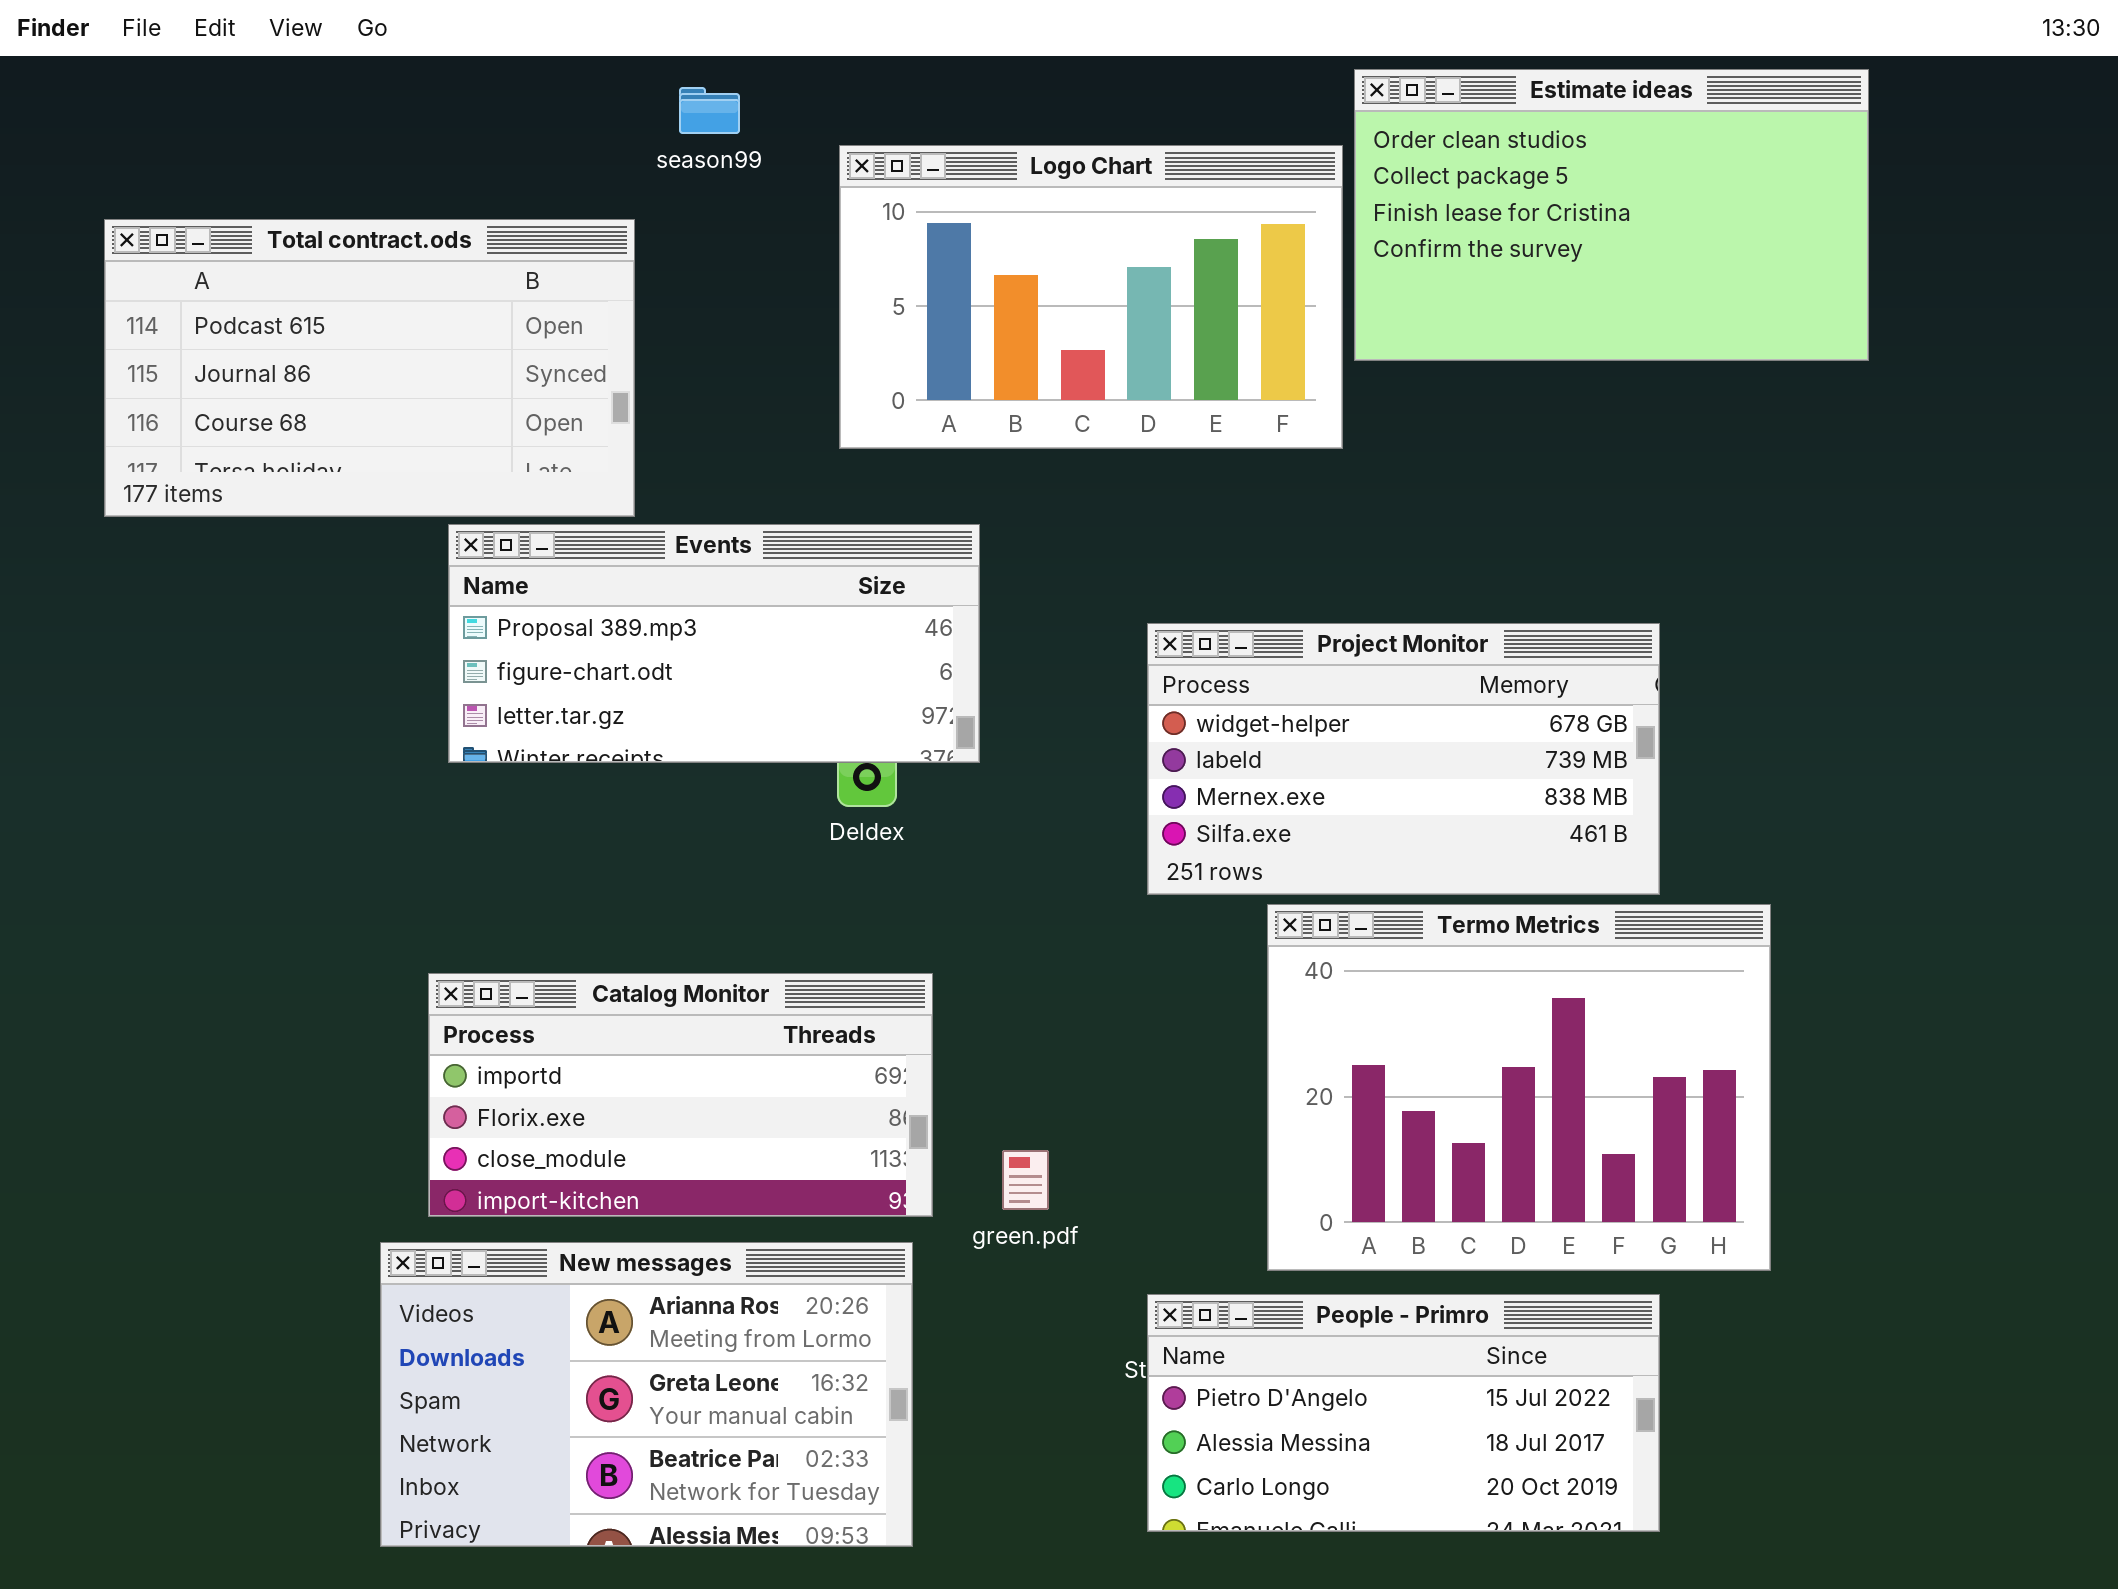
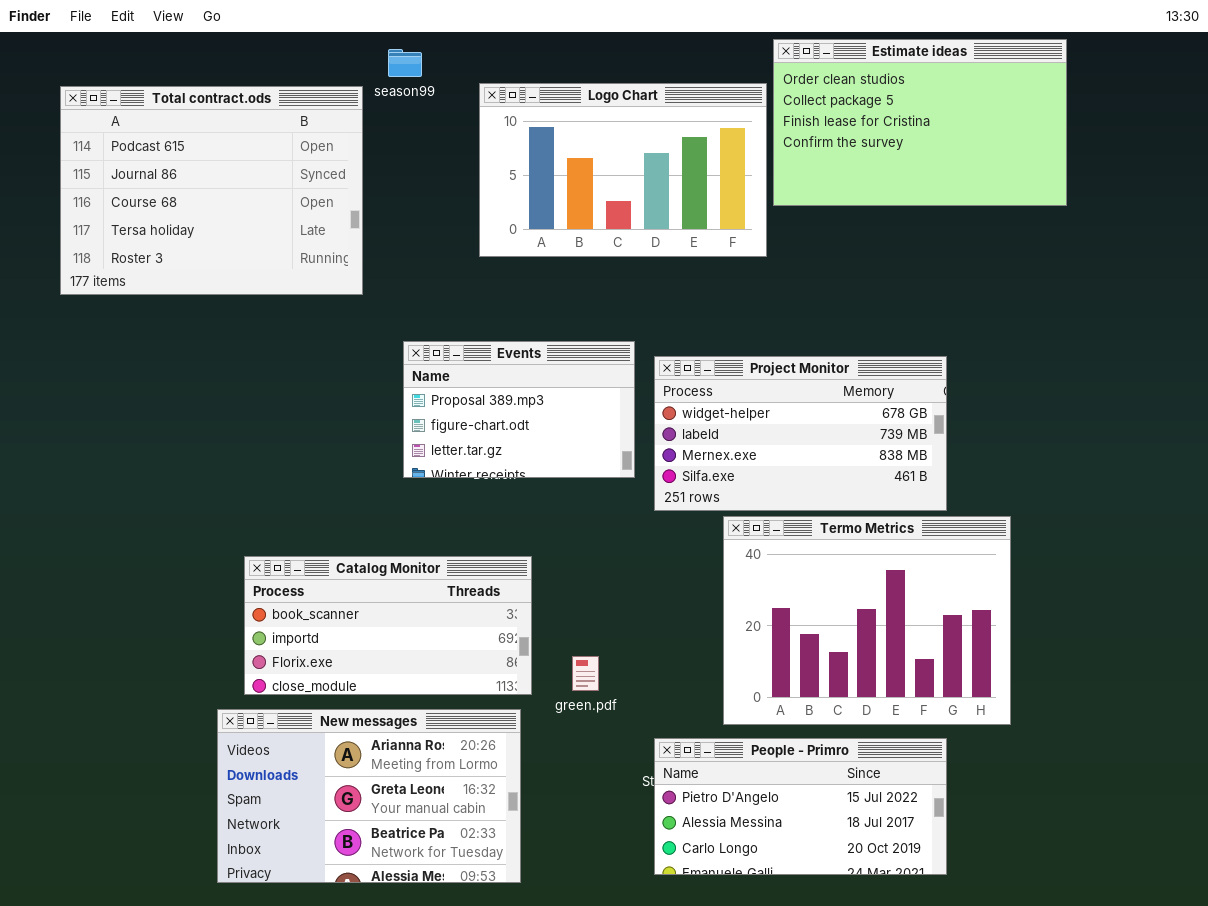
Total contract.ods: [104,219,635,517] -> [60,86,363,295], resized
Events: [448,524,980,763] -> [403,341,635,478], moved, resized
Catalog Monitor: [428,973,933,1217] -> [244,556,532,695], scrolled up 1 row

